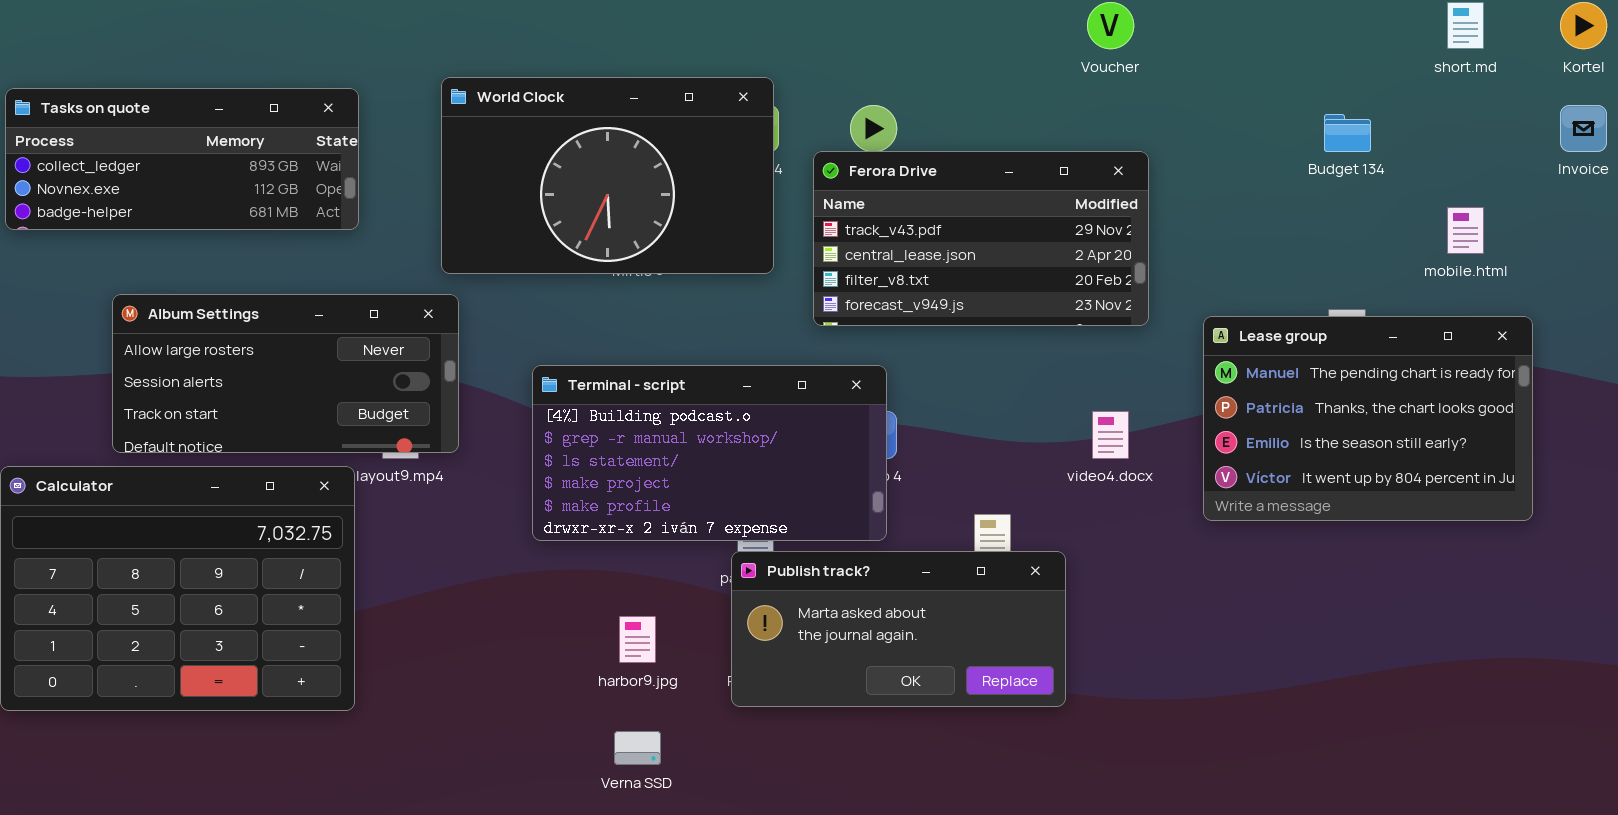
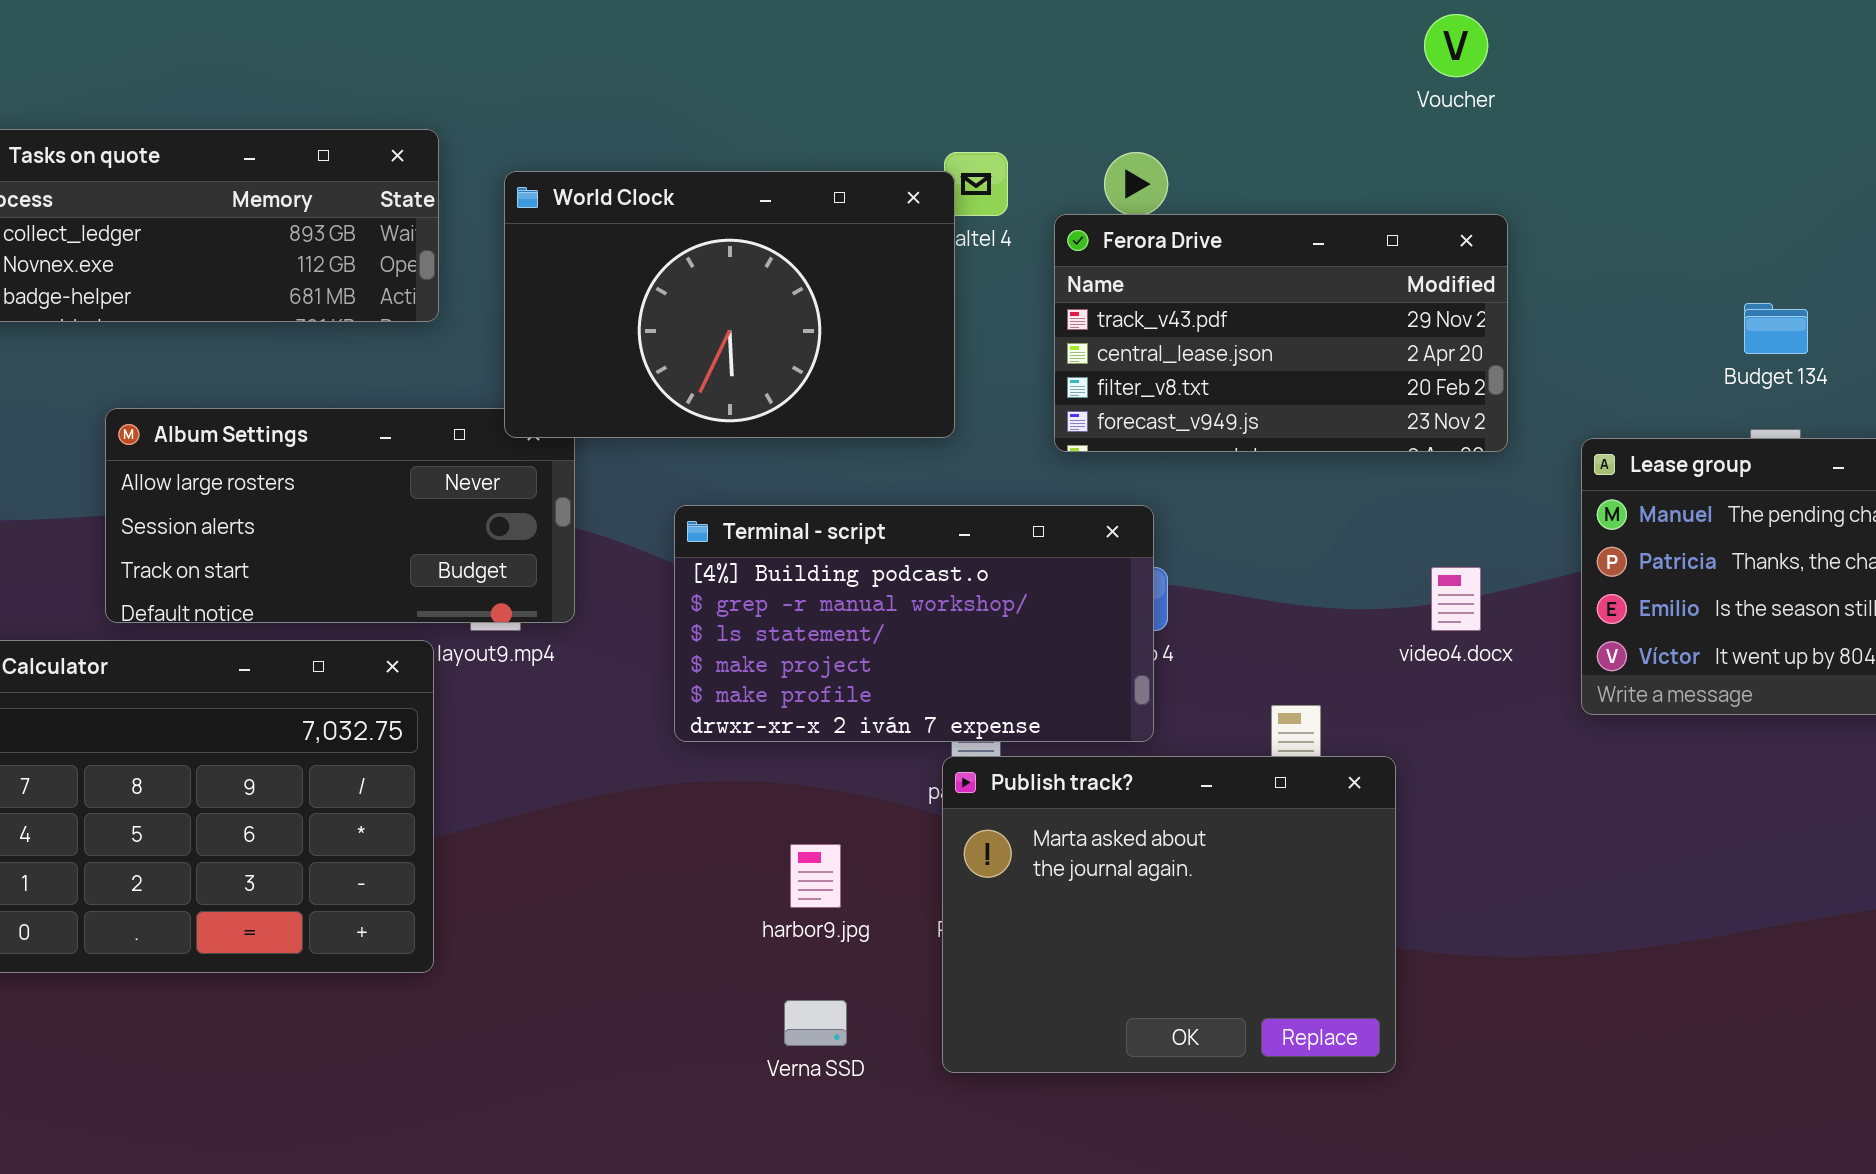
World Clock: [441,77,774,274] -> [504,171,955,438], moved
Budget 134: [1324,114,1371,152] -> [1744,303,1808,354], moved
Publish track?: [731,551,1066,707] -> [942,756,1396,1073], resized

